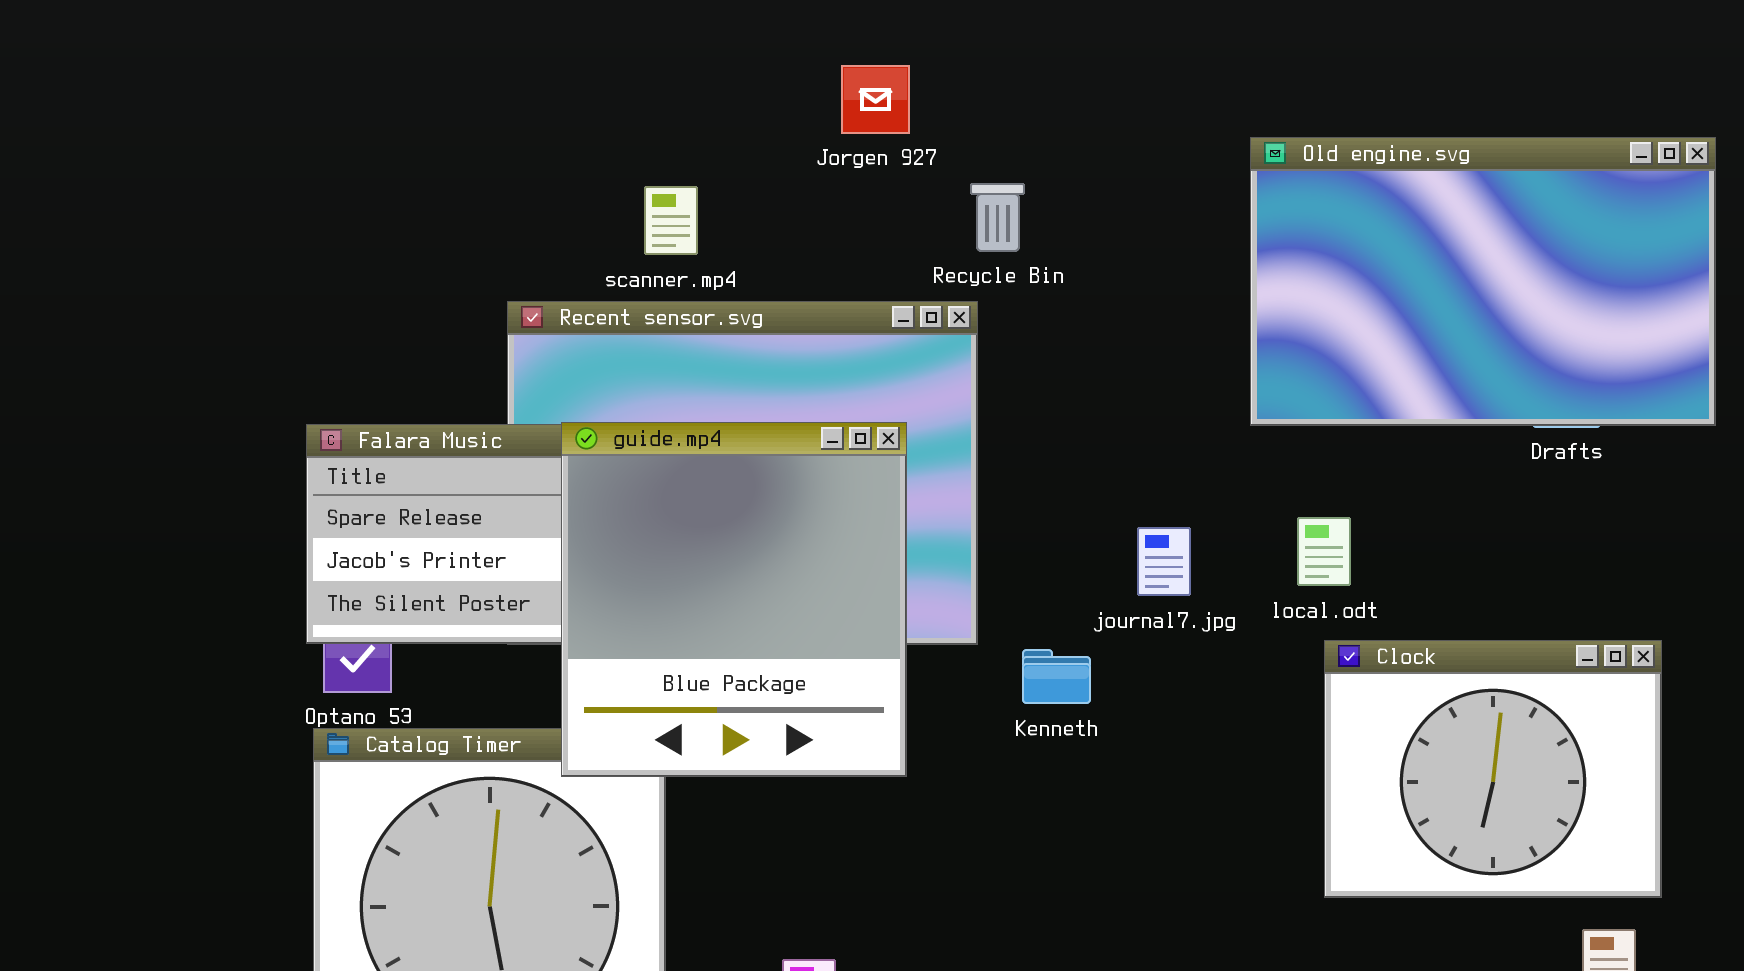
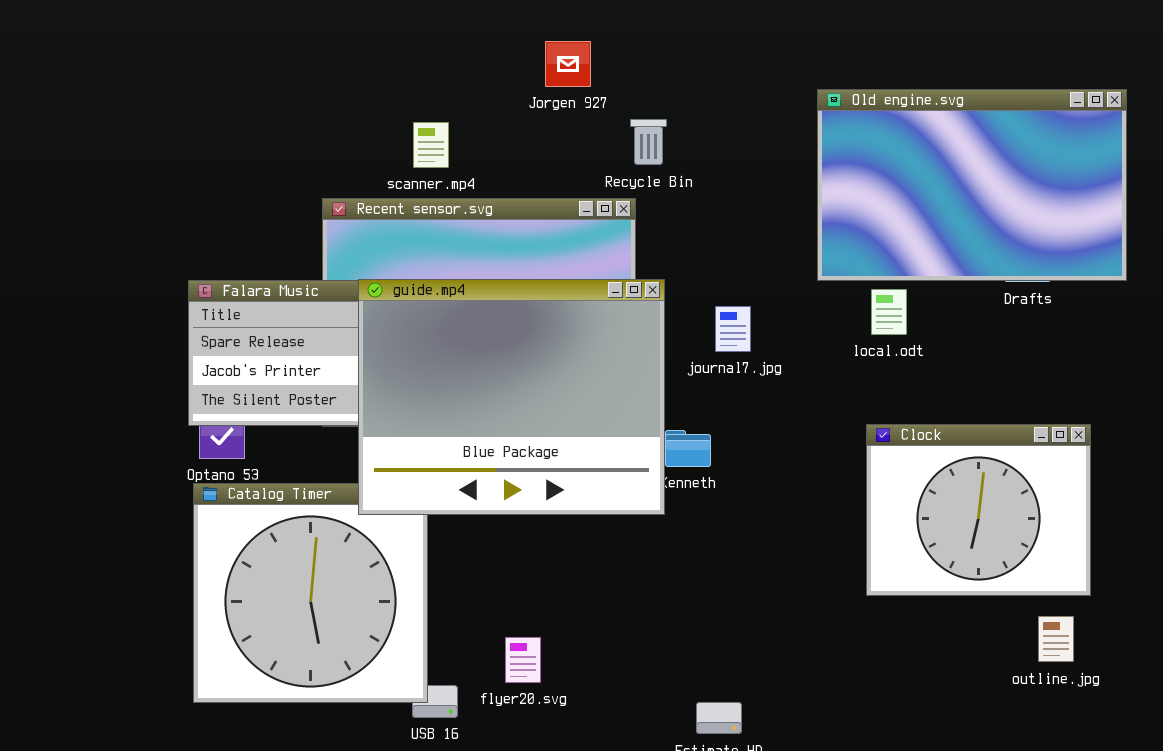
guide.mp4: [561,422,907,777] -> [358,279,665,515], resized
local.odt: [1297,517,1351,586] -> [871,289,907,335], moved
journal7.jpg: [1137,527,1191,596] -> [715,306,751,352], moved

